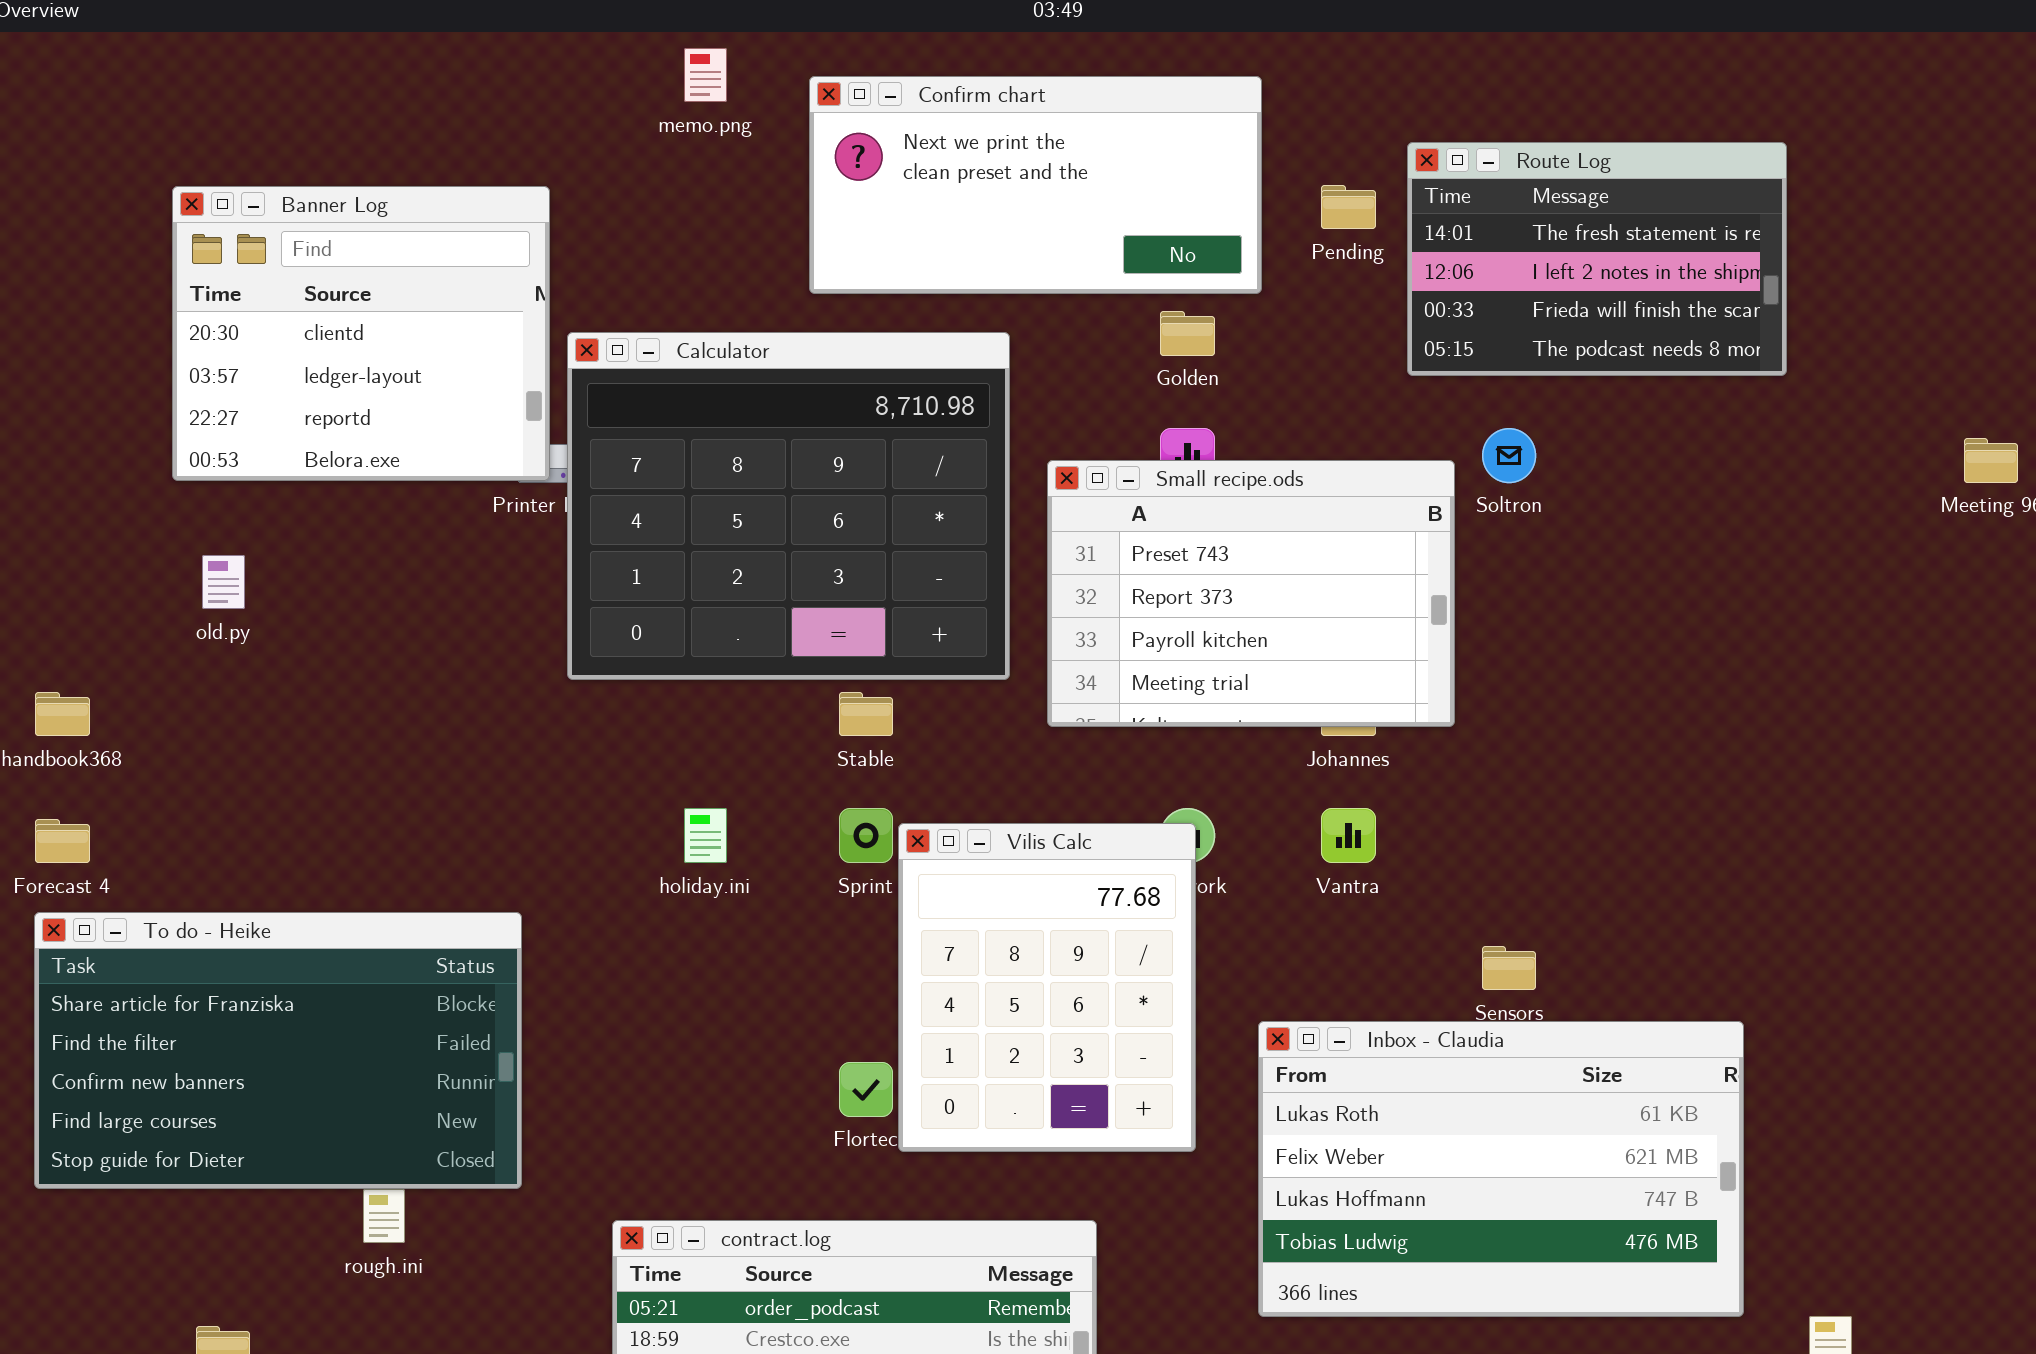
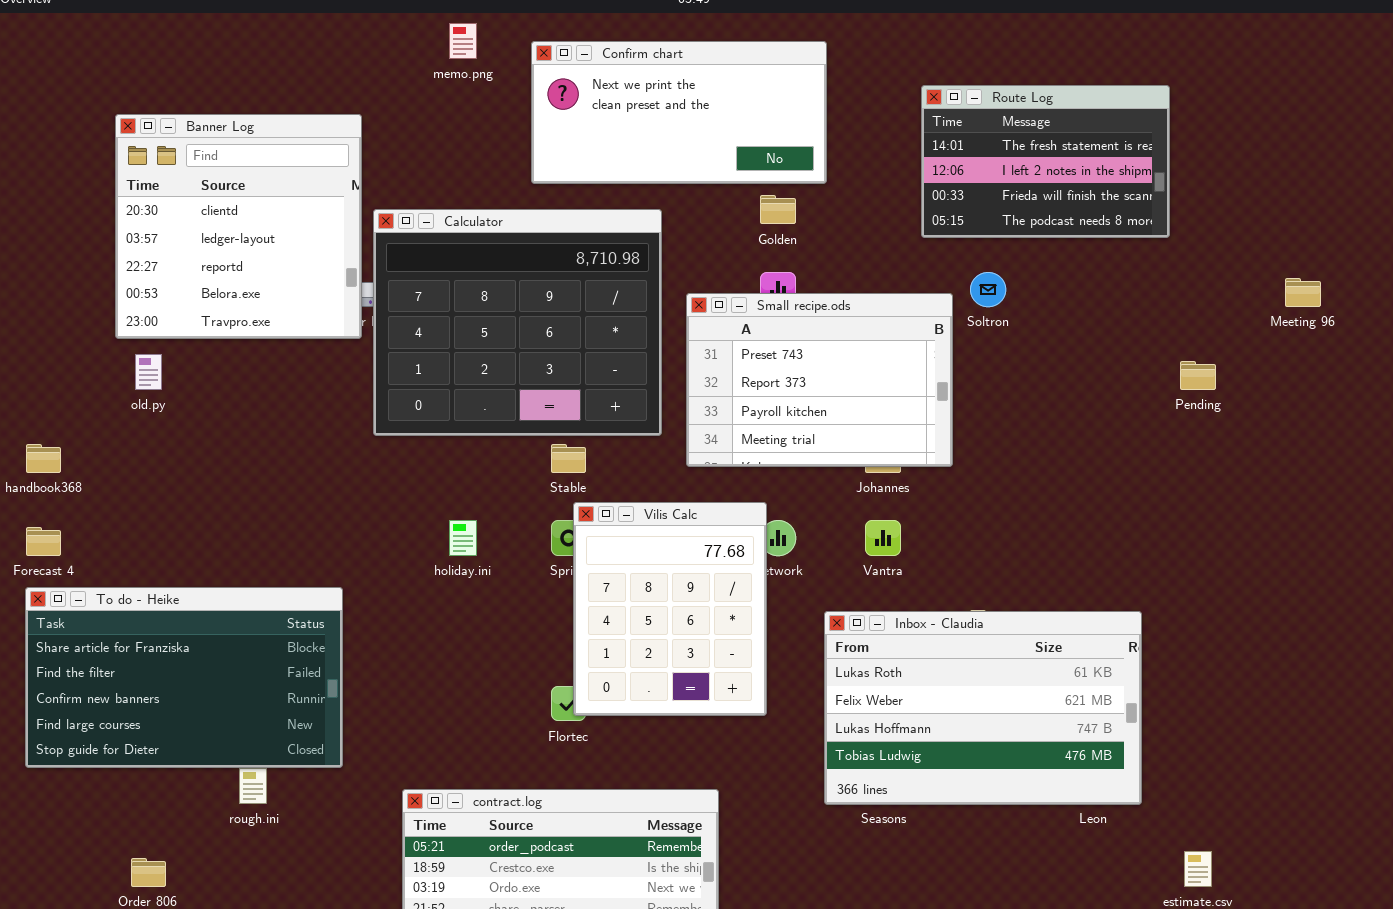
Pending: [1321,185,1376,229] -> [1180,361,1216,390], moved
Banner Log: [172,186,550,481] -> [115,114,362,339], resized
Vilis Calc: [898,823,1196,1152] -> [573,502,767,716], moved
Inbox - Claudia: [1258,1021,1744,1317] -> [824,611,1142,805], moved

